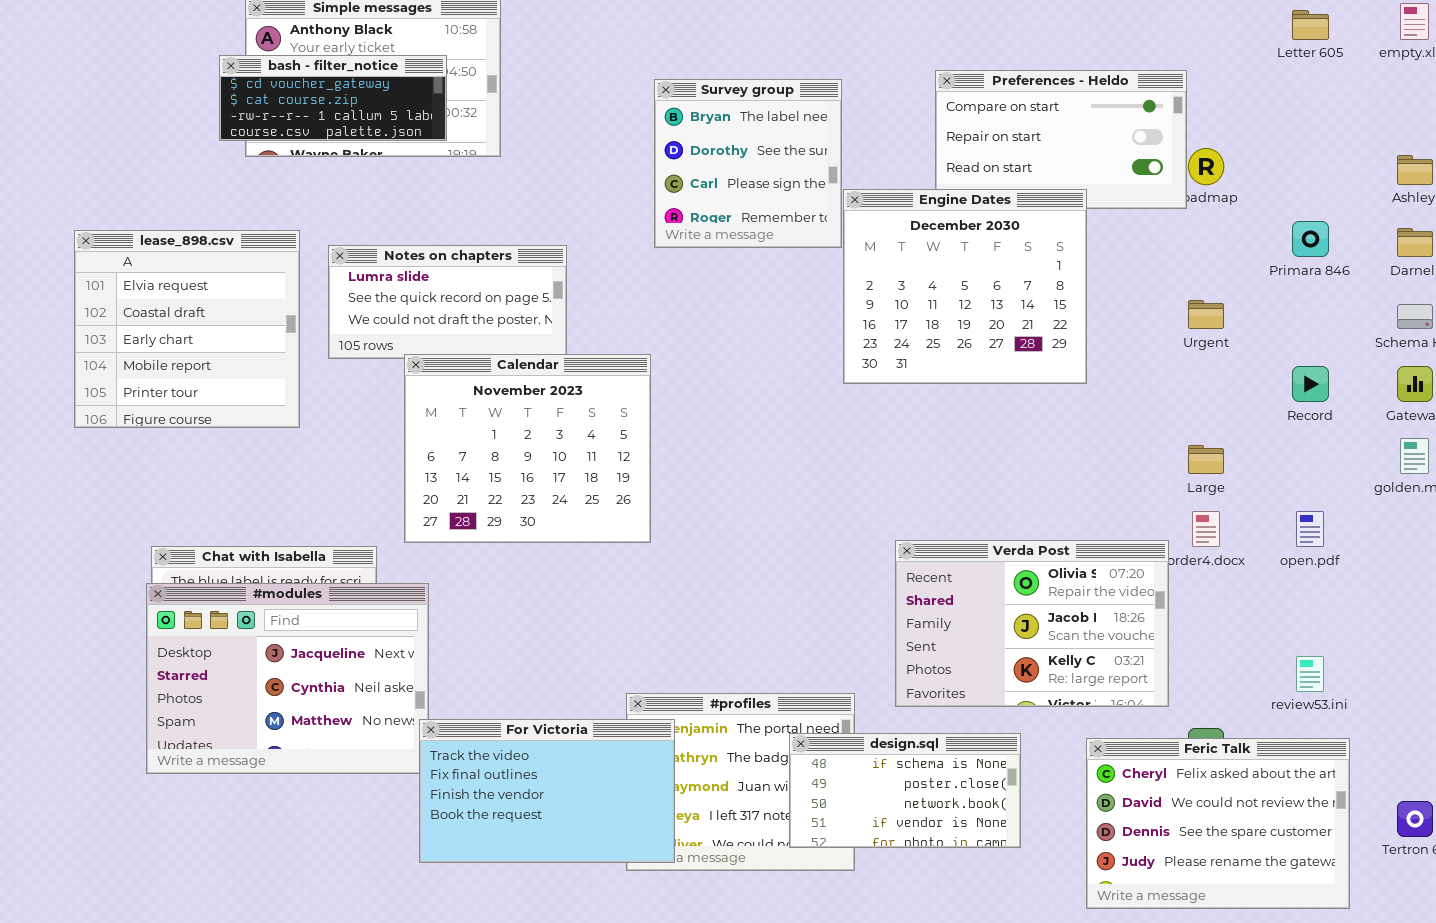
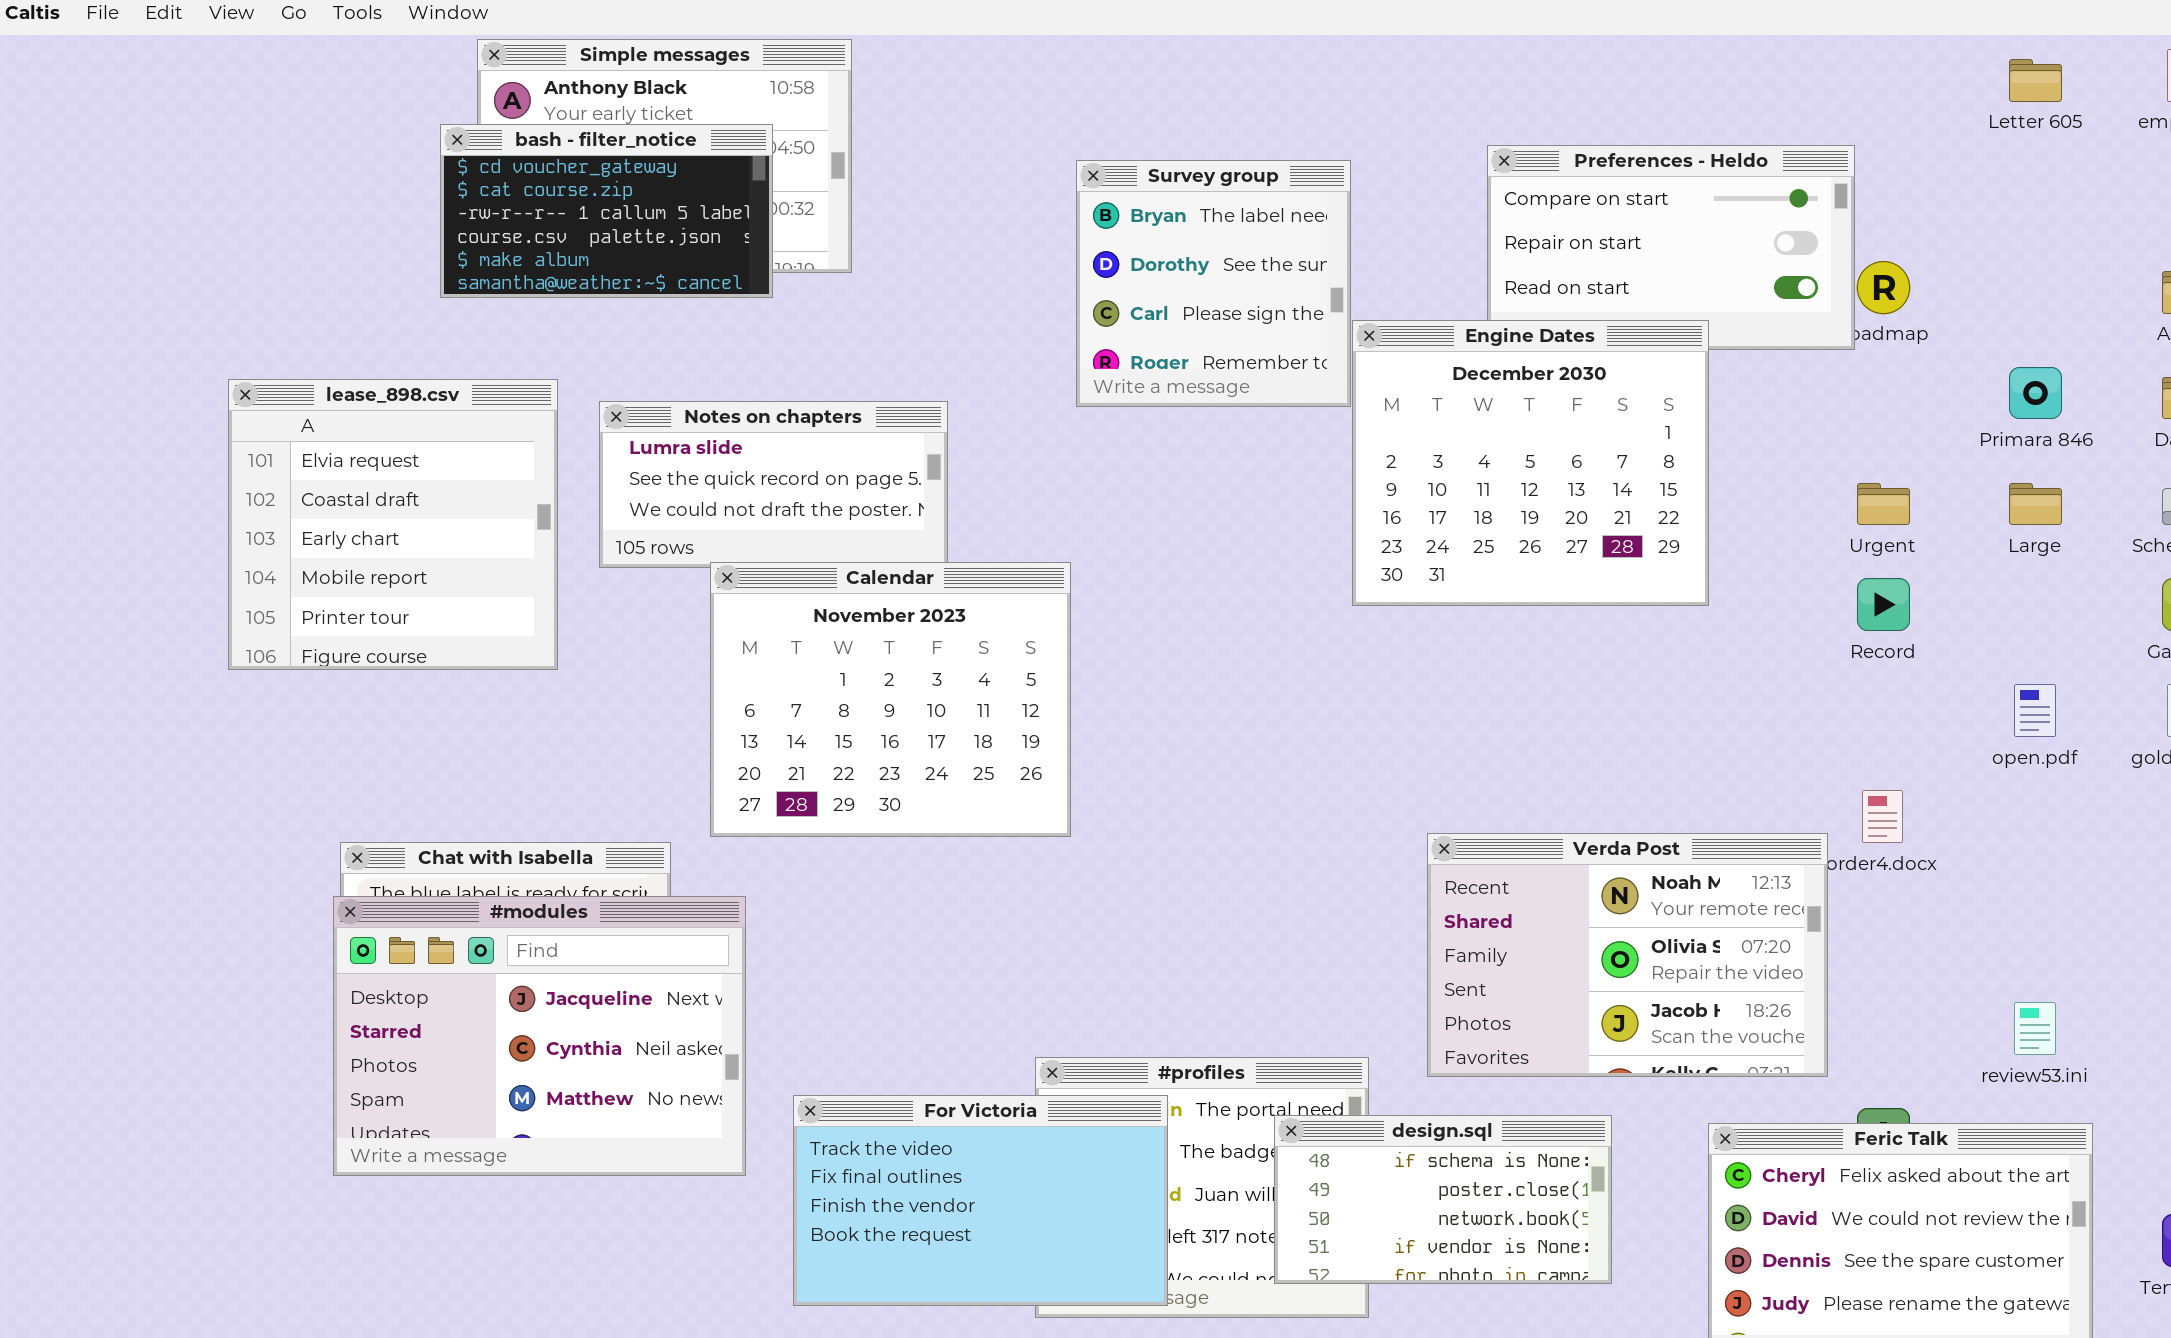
bash - filter_notice: [219,55,447,141] -> [440,124,773,298], resized
Record: [1292,366,1329,402] -> [1857,578,1910,631], moved
Large: [1188,445,1224,474] -> [2009,483,2062,525], moved
open.pdf: [1296,511,1324,547] -> [2014,684,2056,737], moved
Verda Post: [895,540,1169,707] -> [1427,833,1828,1077], scrolled up 1 row
For Victoria: [419,719,675,863] -> [793,1095,1168,1306], moved

